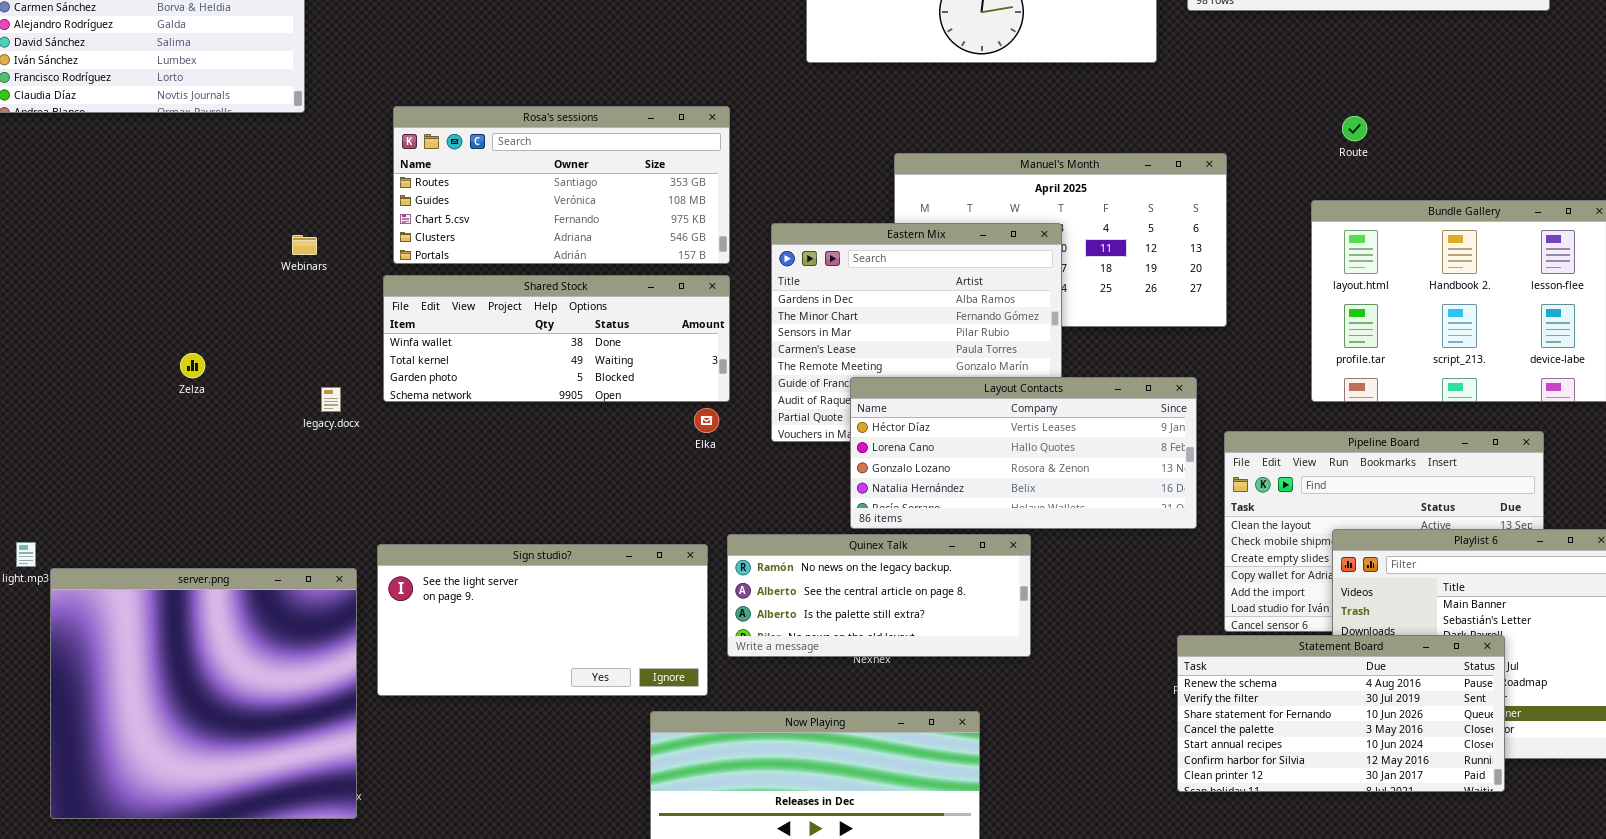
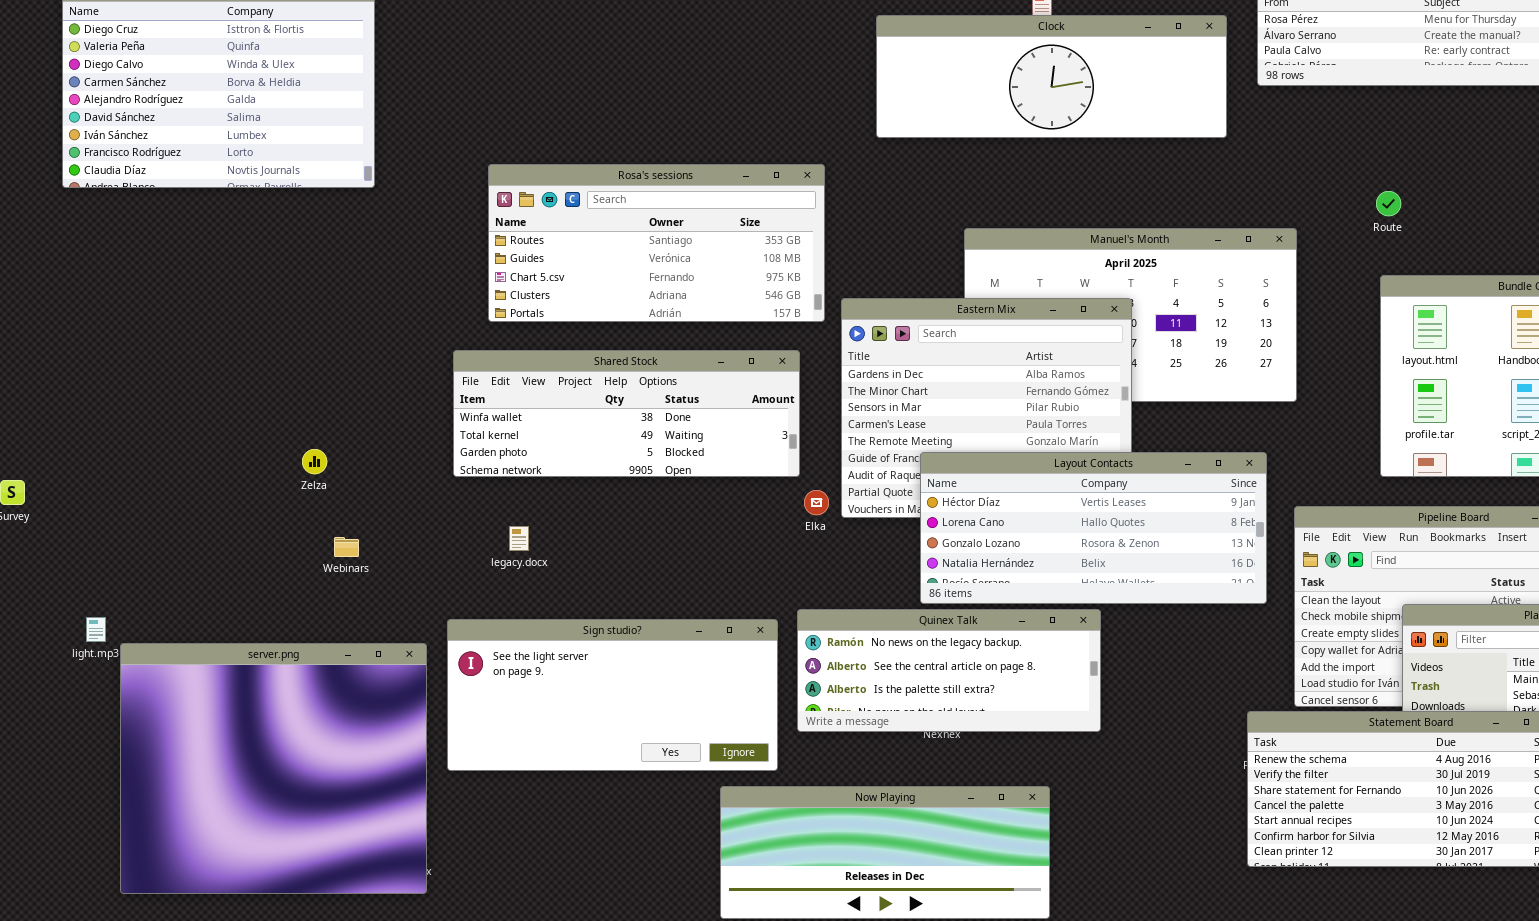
Rosa's sessions: [393,106,730,264] -> [488,164,825,322], moved
Route: [1342,116,1367,141] -> [1376,191,1401,216], moved
Webinars: [292,235,317,255] -> [334,537,359,557], moved
Zelza: [180,353,205,378] -> [302,449,327,474], moved
legacy.docx: [321,387,341,412] -> [509,526,529,551], moved
Elka: [694,408,719,433] -> [804,490,829,515], moved

